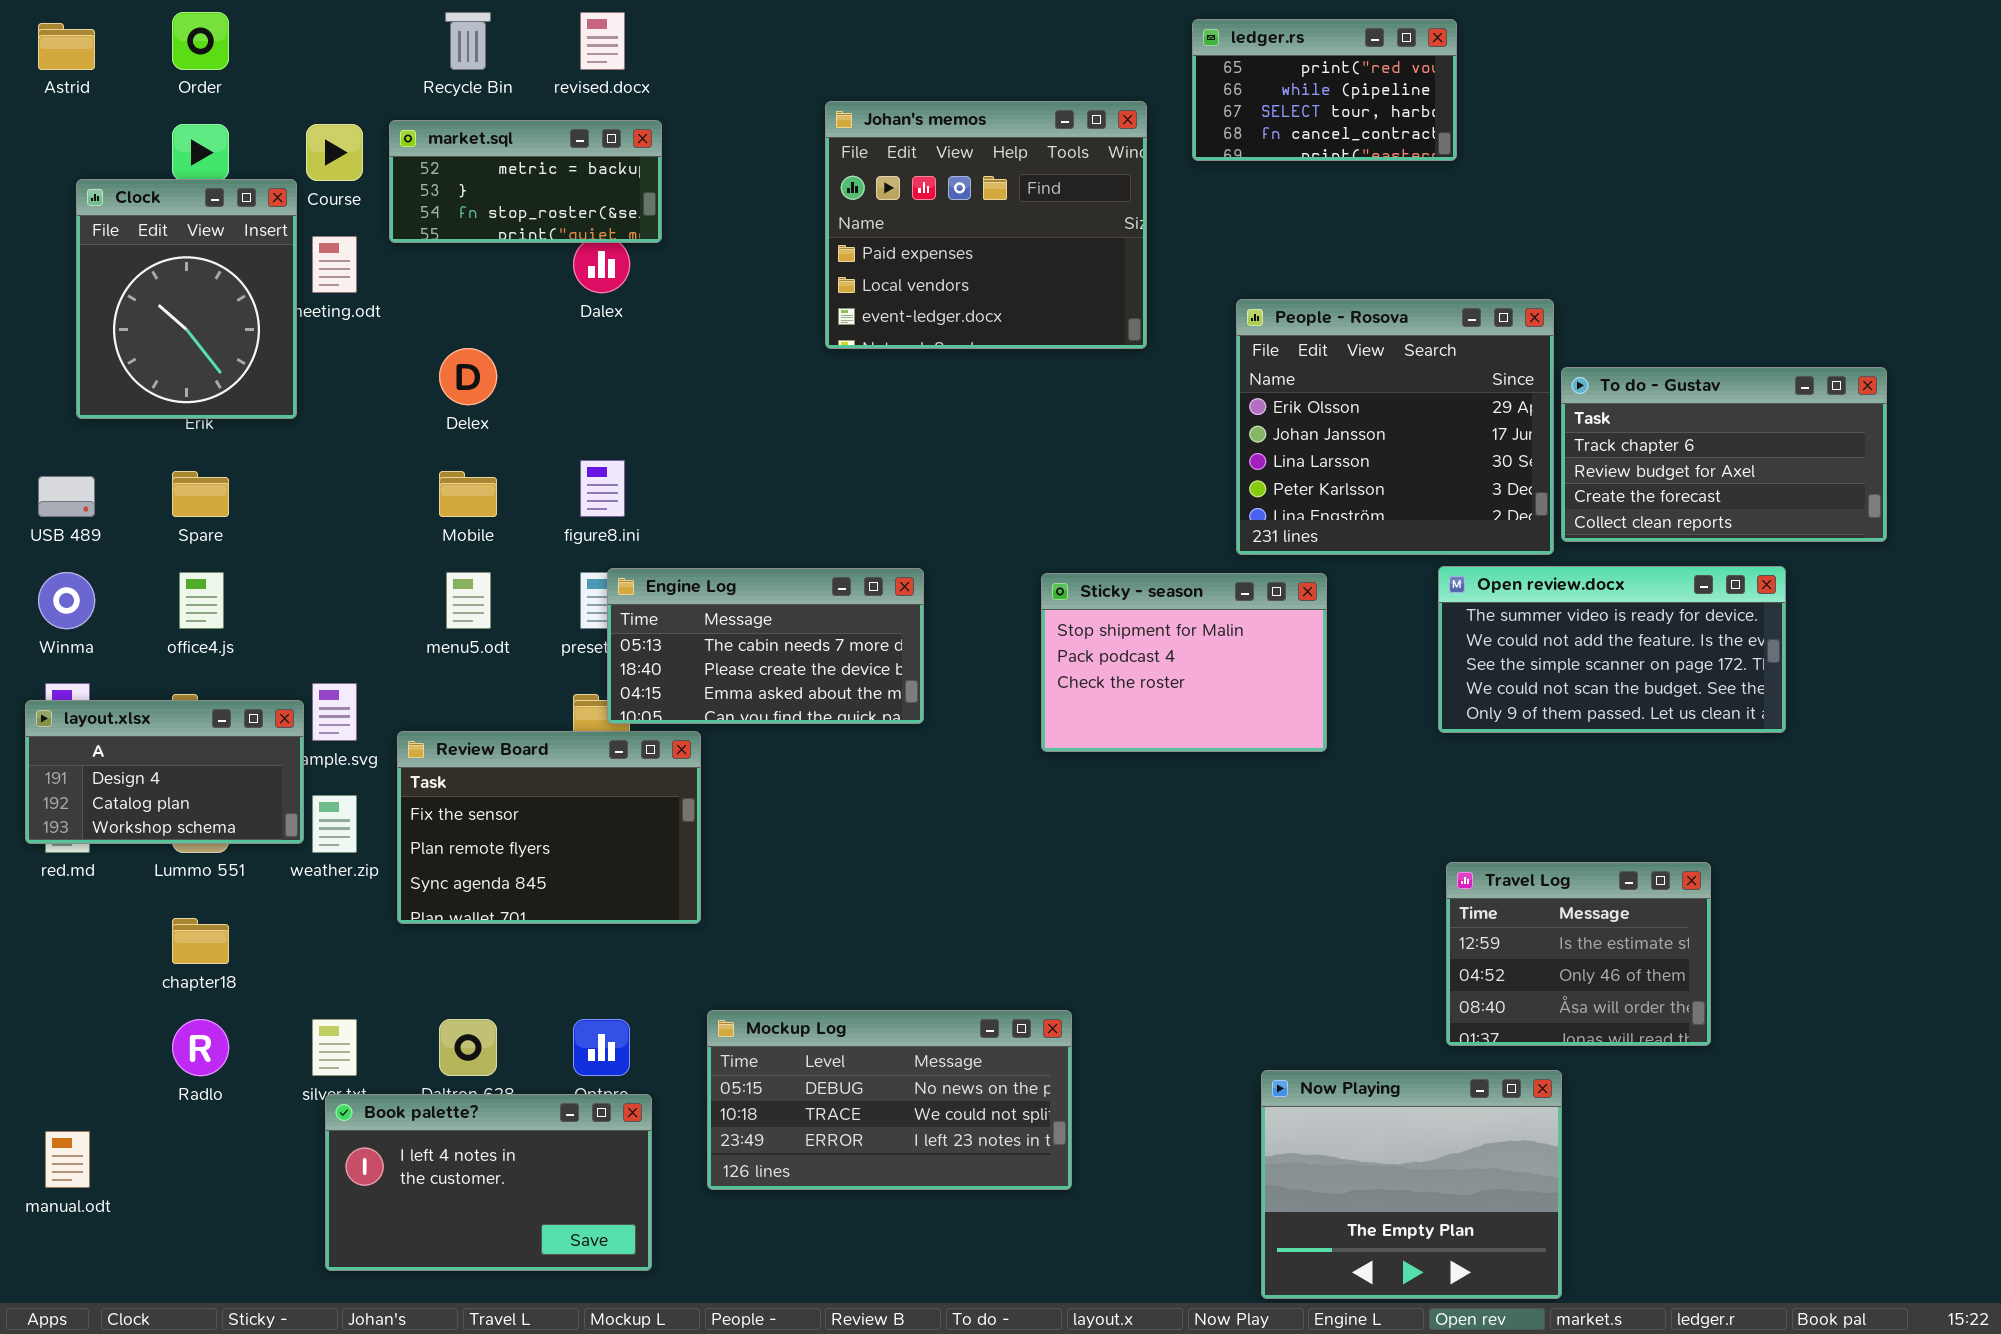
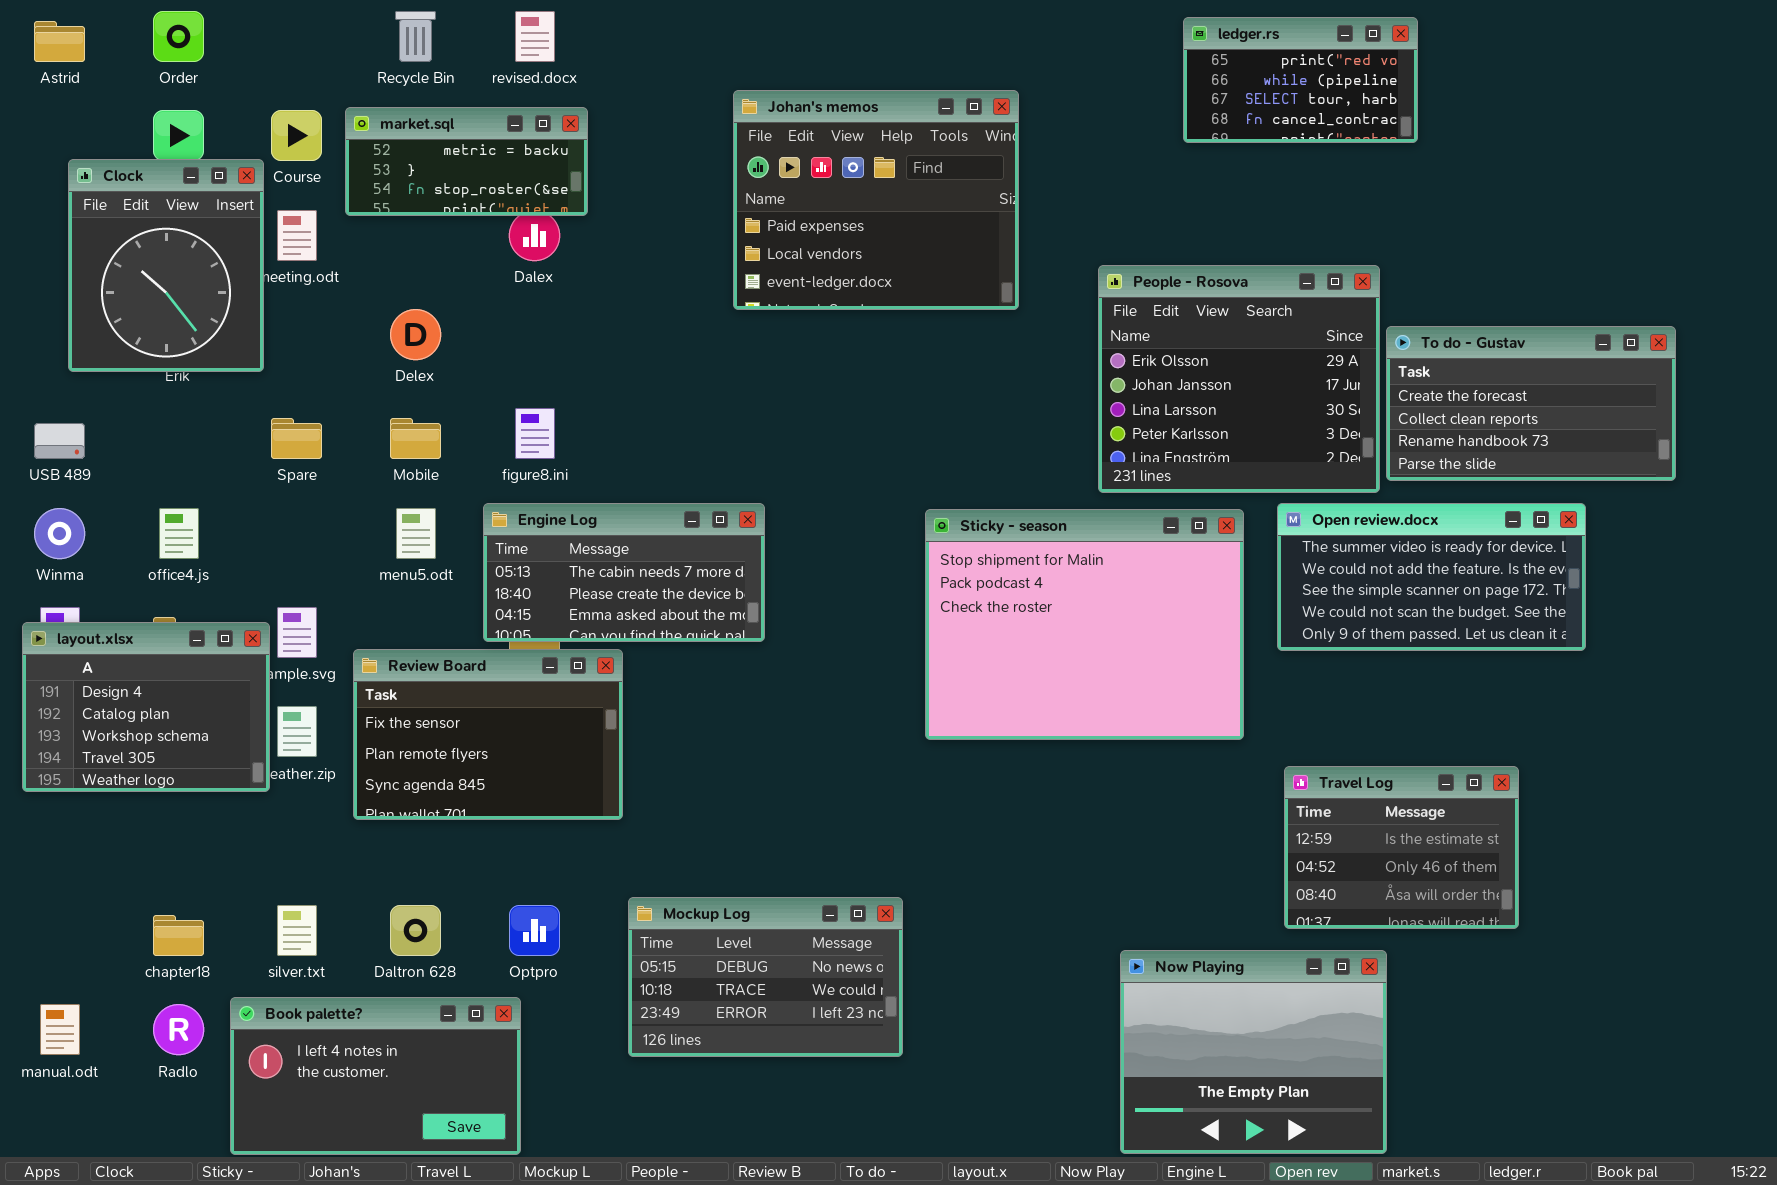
ledger.rs: [1192,19,1457,161] -> [1183,17,1418,143], moved
To do - Gustav: [1561,367,1887,542] -> [1386,326,1676,481], scrolled down 2 rows
Spare: [172,471,229,517] -> [271,418,322,459], moved
Engine Log: [607,568,924,724] -> [483,503,765,642], moved
Sticky - season: [1041,573,1327,752] -> [925,509,1244,740], resized
layout.xlsx: [25,700,304,844] -> [22,622,270,792], resized
chapter18: [172,918,229,964] -> [153,915,204,956], moved
Mockup Log: [707,1010,1072,1190] -> [628,897,903,1057], resized
Radlo: [172,1019,229,1076] -> [153,1004,204,1055], moved
Book palette?: [325,1094,652,1271] -> [230,997,521,1155], moved

